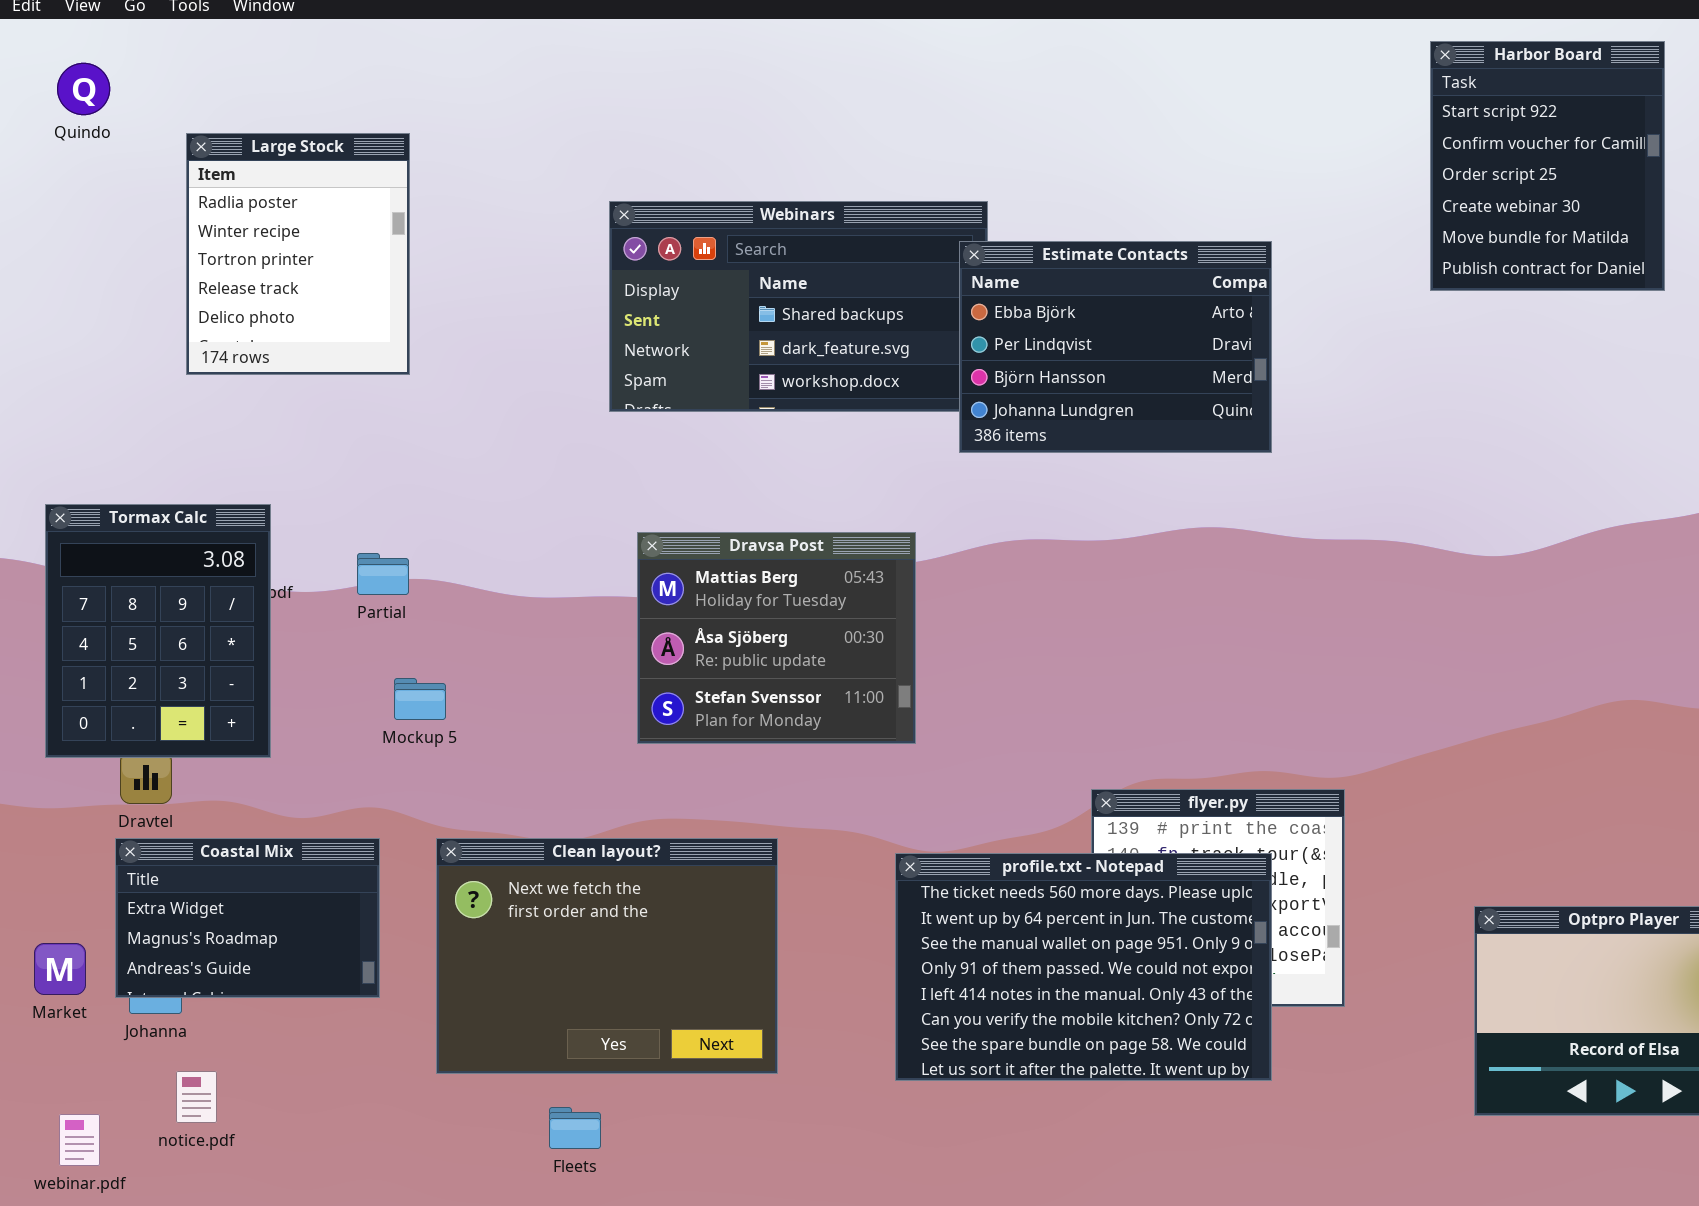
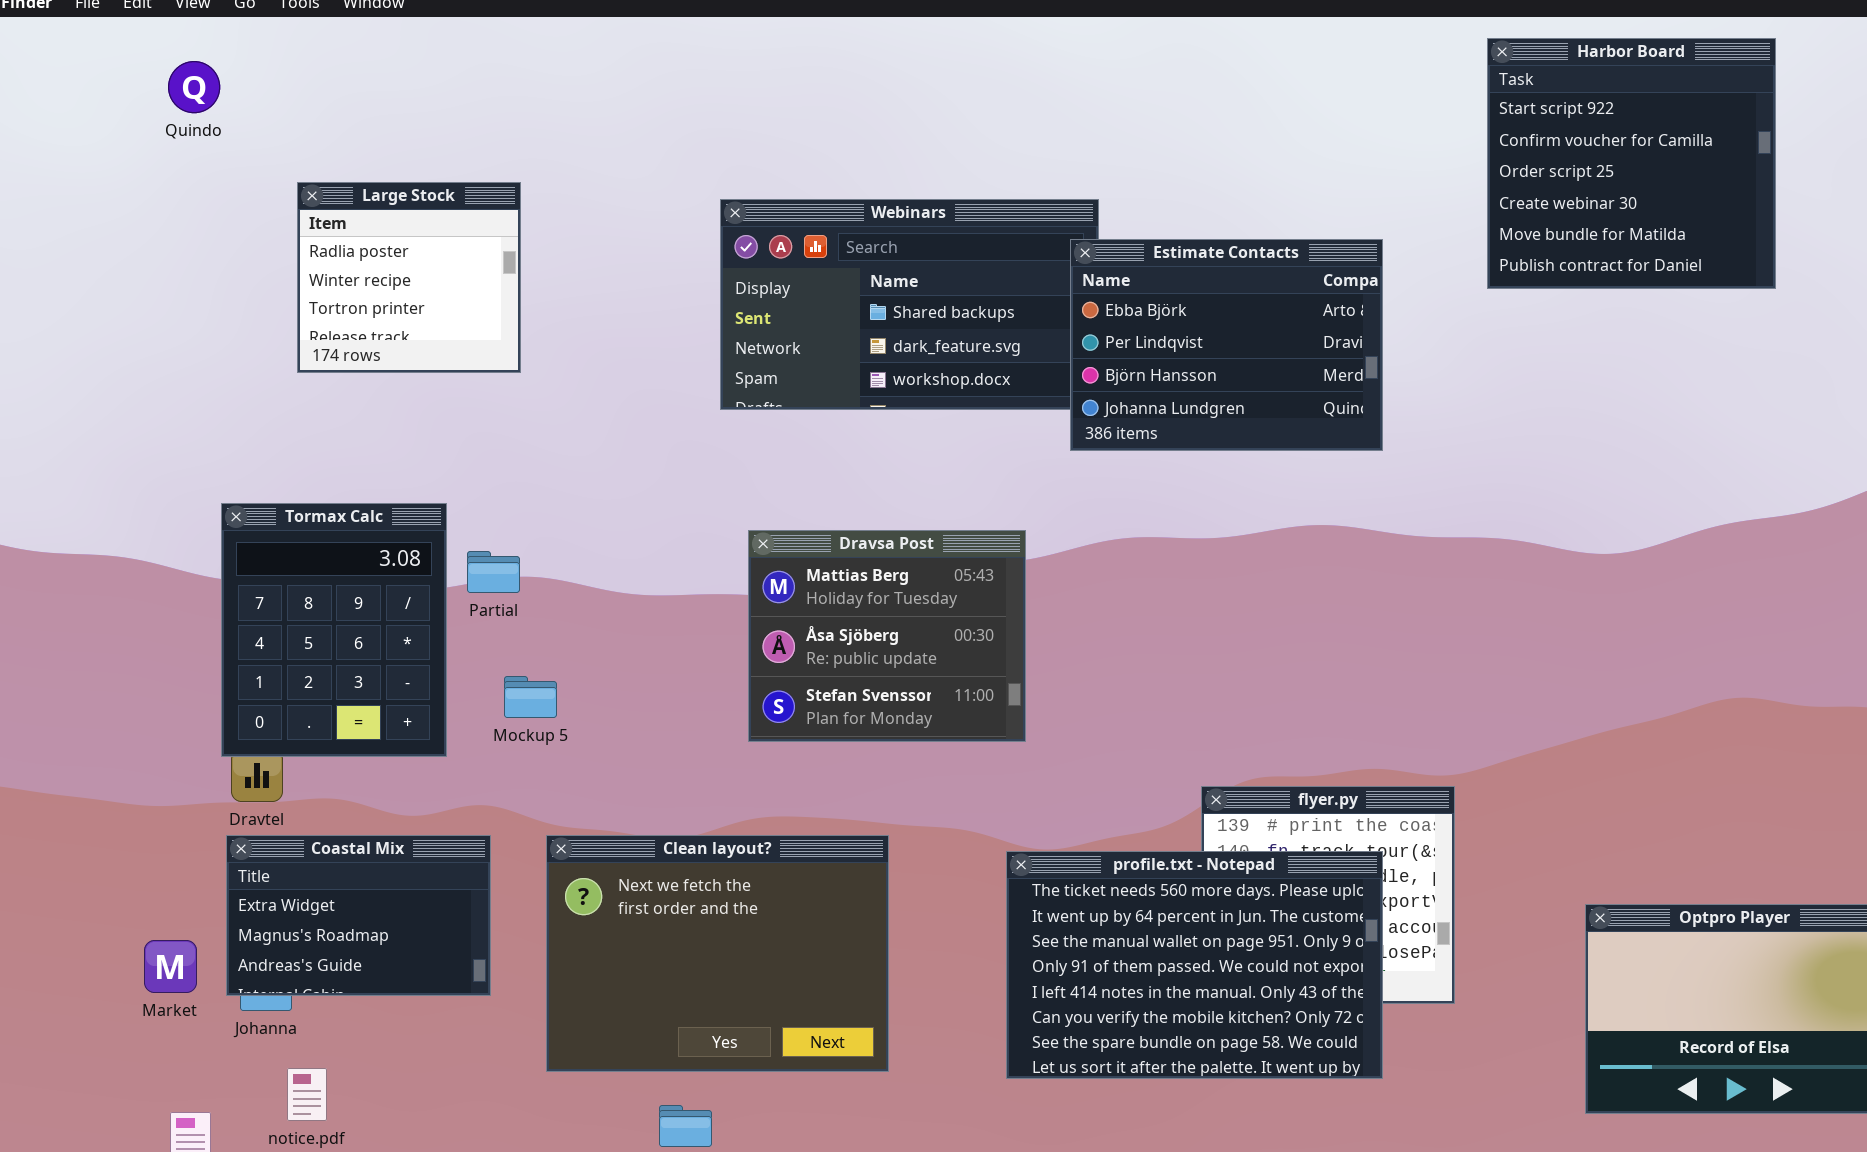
Harbor Board: [1430,41,1665,291] -> [1487,38,1776,289], resized
Large Stock: [186,133,410,375] -> [297,182,521,373], resized
Tormax Calc: [45,504,271,758] -> [221,503,447,757], moved

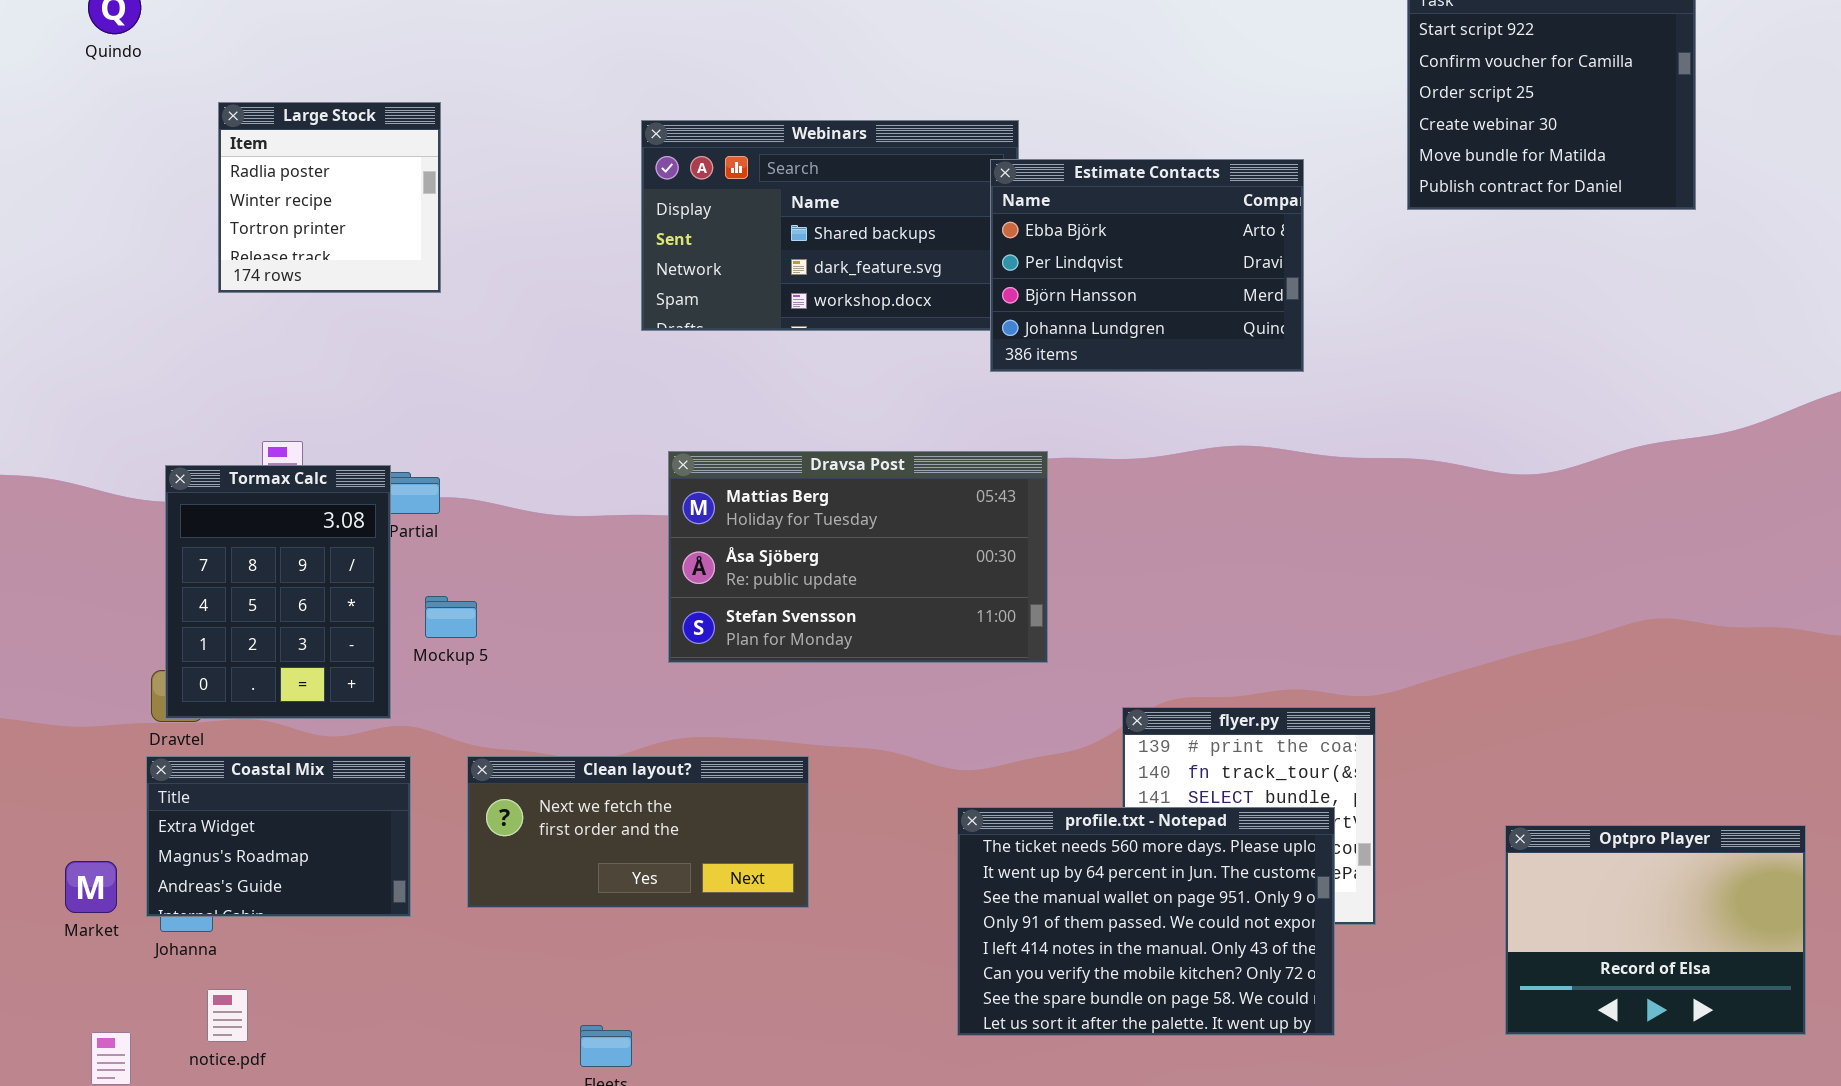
Tormax Calc: [221,503,447,757] -> [165,465,391,719], moved
Dravsa Post: [748,530,1026,742] -> [668,451,1048,663], resized
Clean layout?: [546,835,889,1072] -> [467,756,809,908], resized
profile.txt - Notepad: [1006,851,1383,1079] -> [957,807,1335,1036], moved

